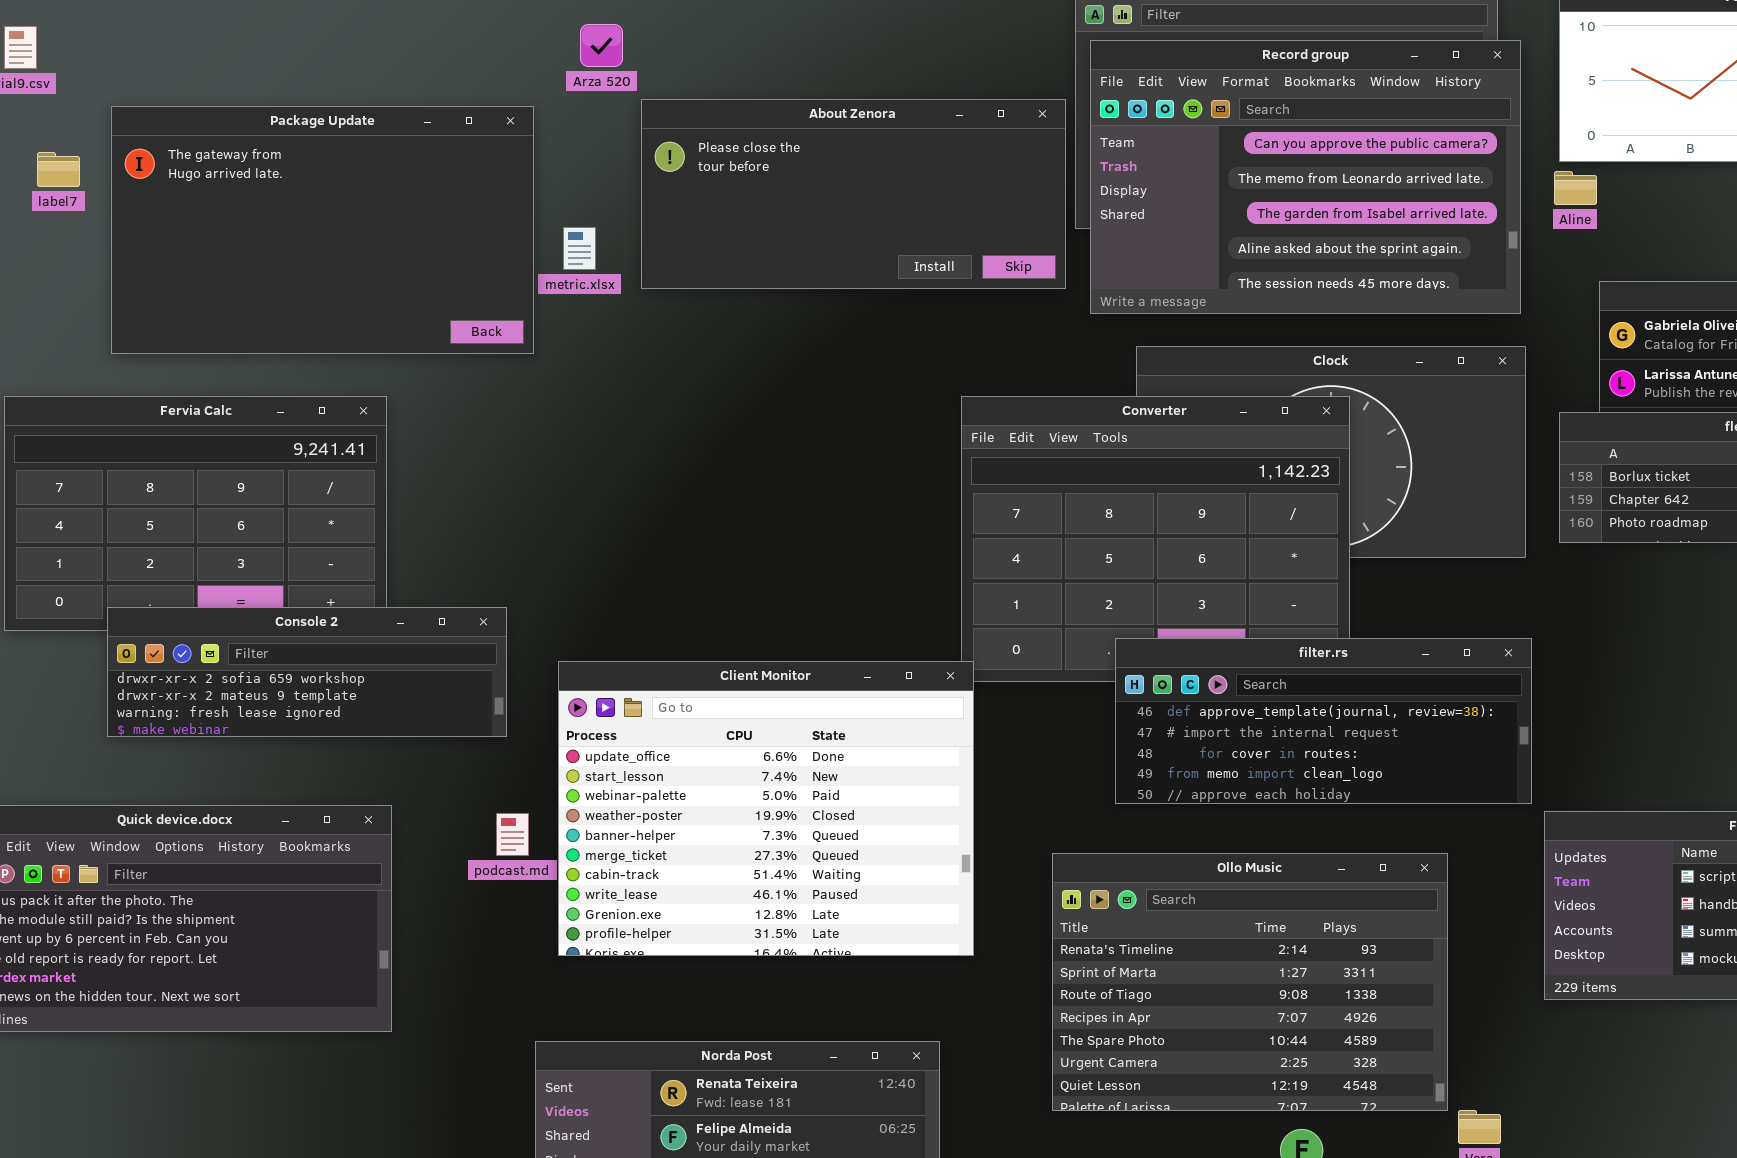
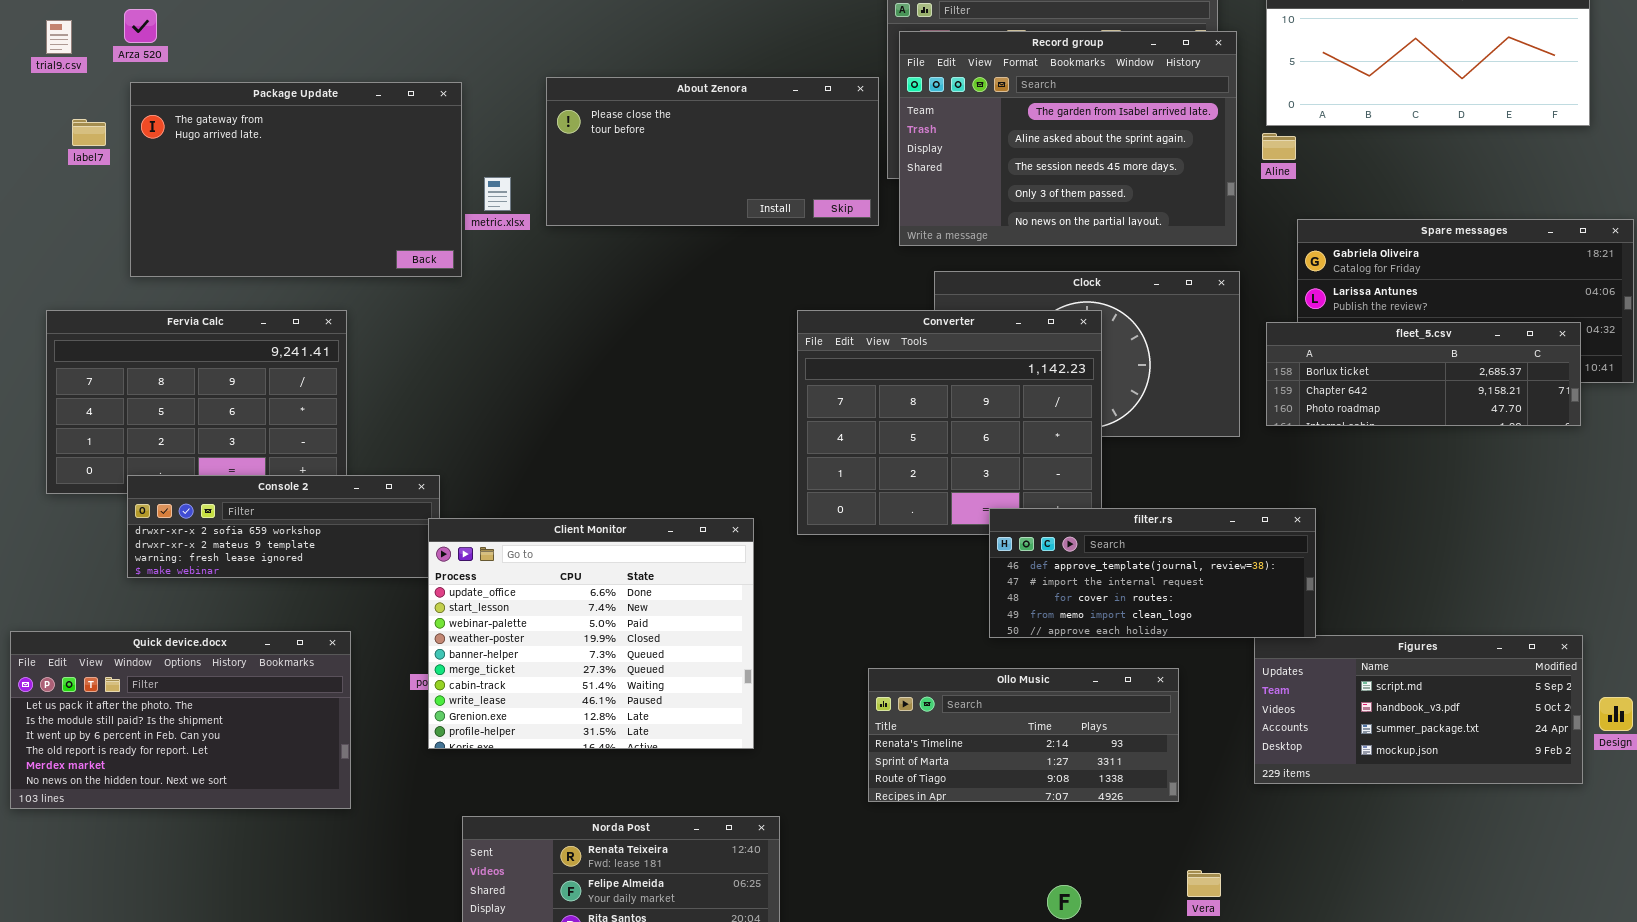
Arza 520: [580,24,623,67] -> [124,9,157,43], moved
Record group: [1090,40,1521,314] -> [899,31,1237,246], scrolled down 2 rows
filter.rs: [1115,638,1532,804] -> [989,508,1316,638], moved
Client Monitor: [558,661,974,956] -> [428,518,754,749], moved
Ollo Music: [1052,853,1448,1111] -> [868,668,1179,802], resized

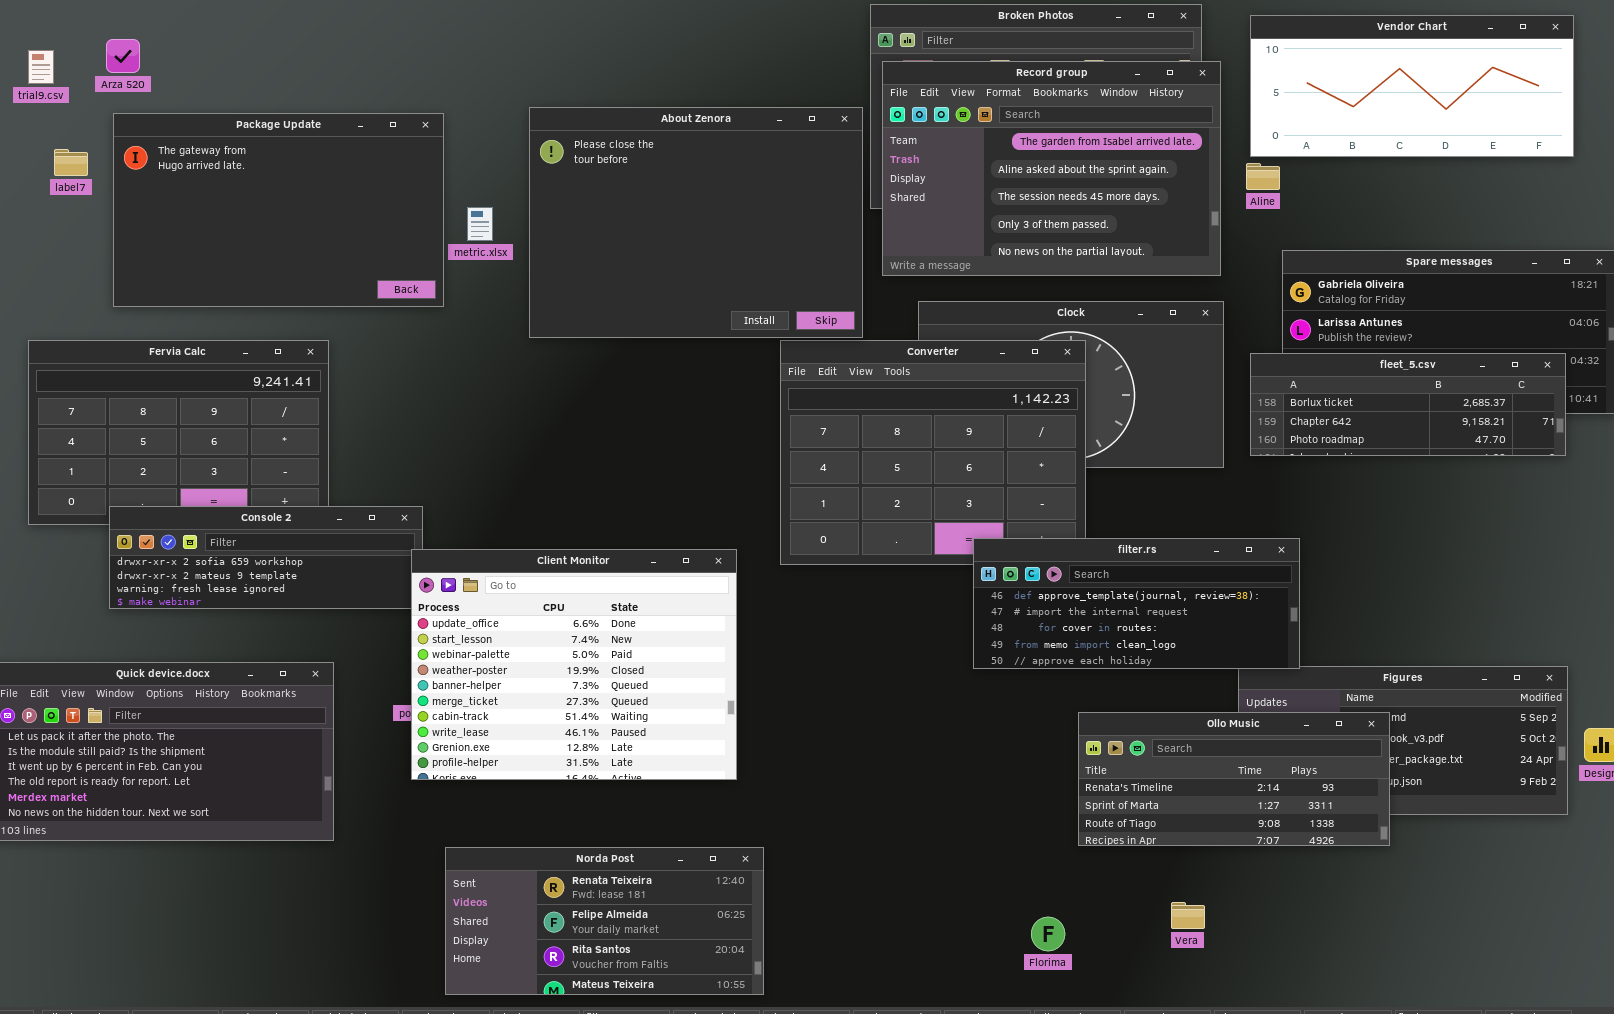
About Zenora: [546,77,879,226] -> [529,107,863,338], resized
Ollo Music: [868,668,1179,802] -> [1078,712,1390,846], moved

